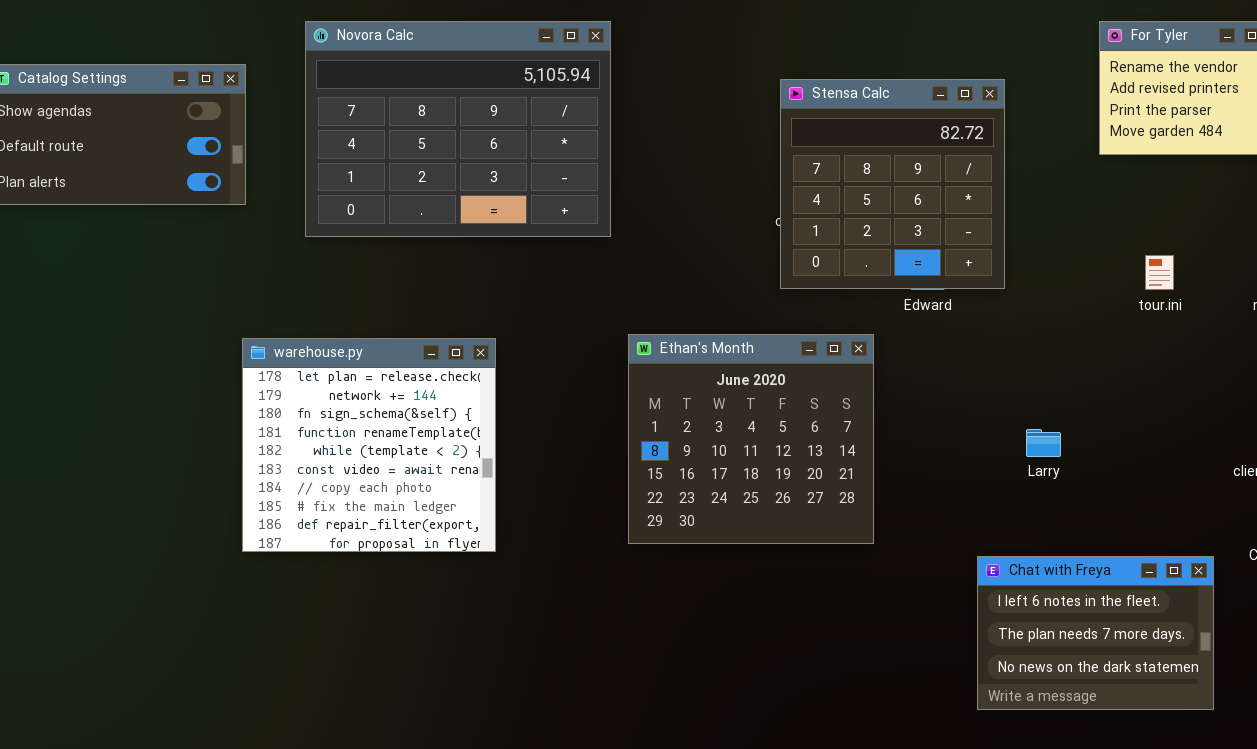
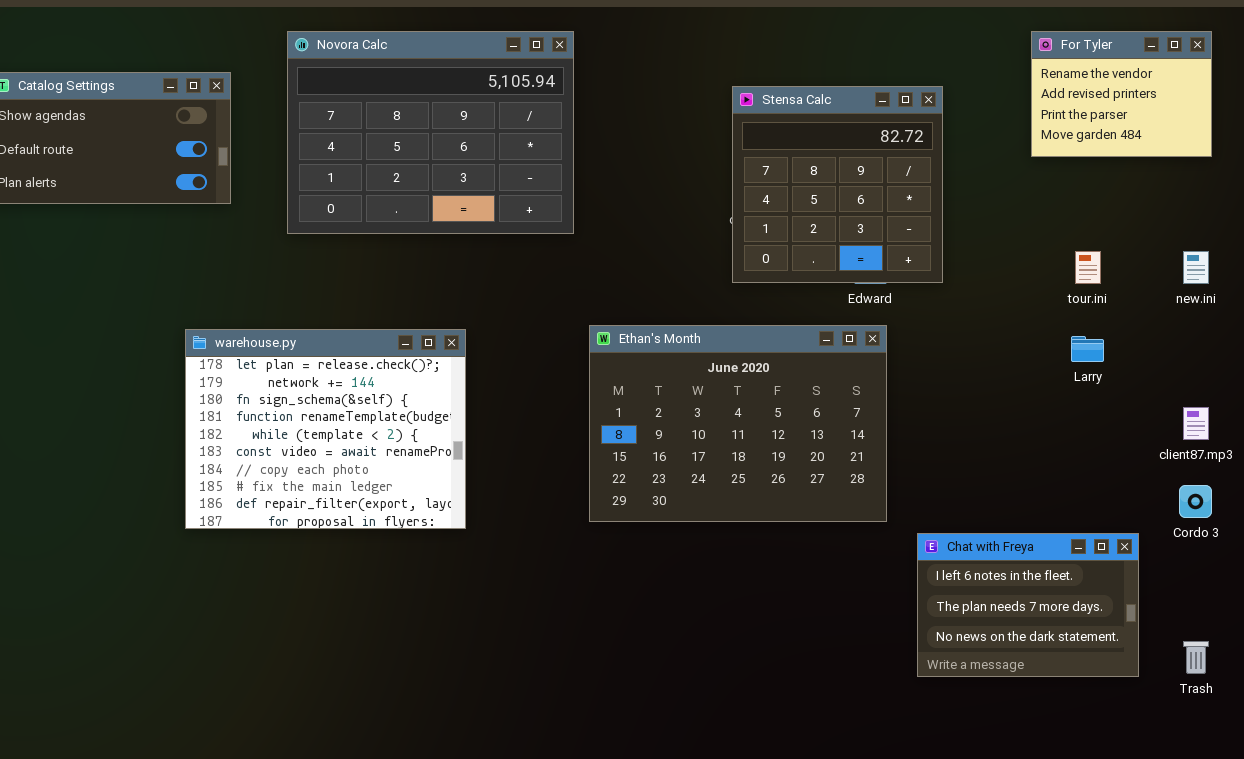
Ethan's Month: [628,334,874,544] -> [589,325,887,522], resized
warehouse.py: [242,338,496,552] -> [185,329,466,529], resized
Larry: [1026,429,1061,457] -> [1071,336,1104,362], moved

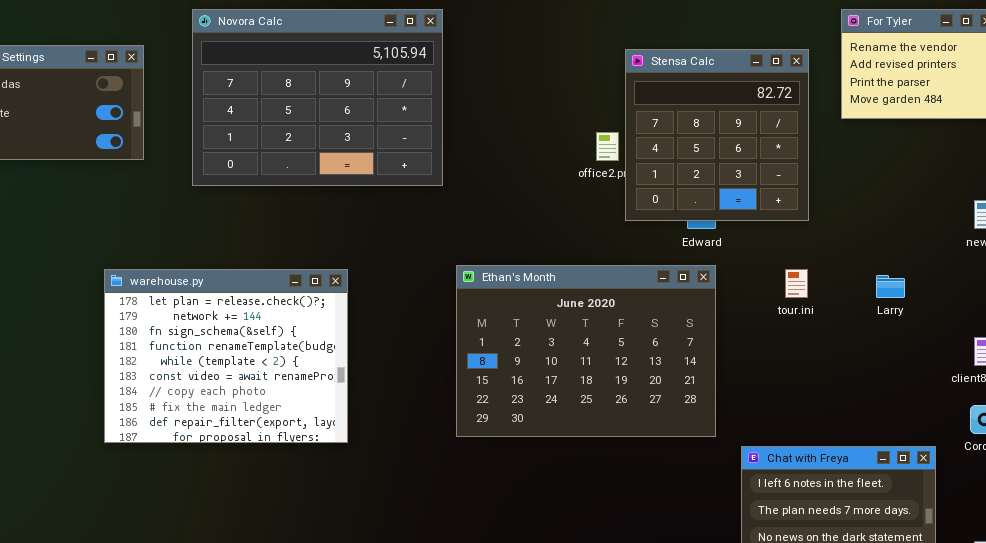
Stensa Calc: [732,86,943,283] -> [625,49,809,221], moved
tour.ini: [1075,251,1101,284] -> [785,269,808,298], moved

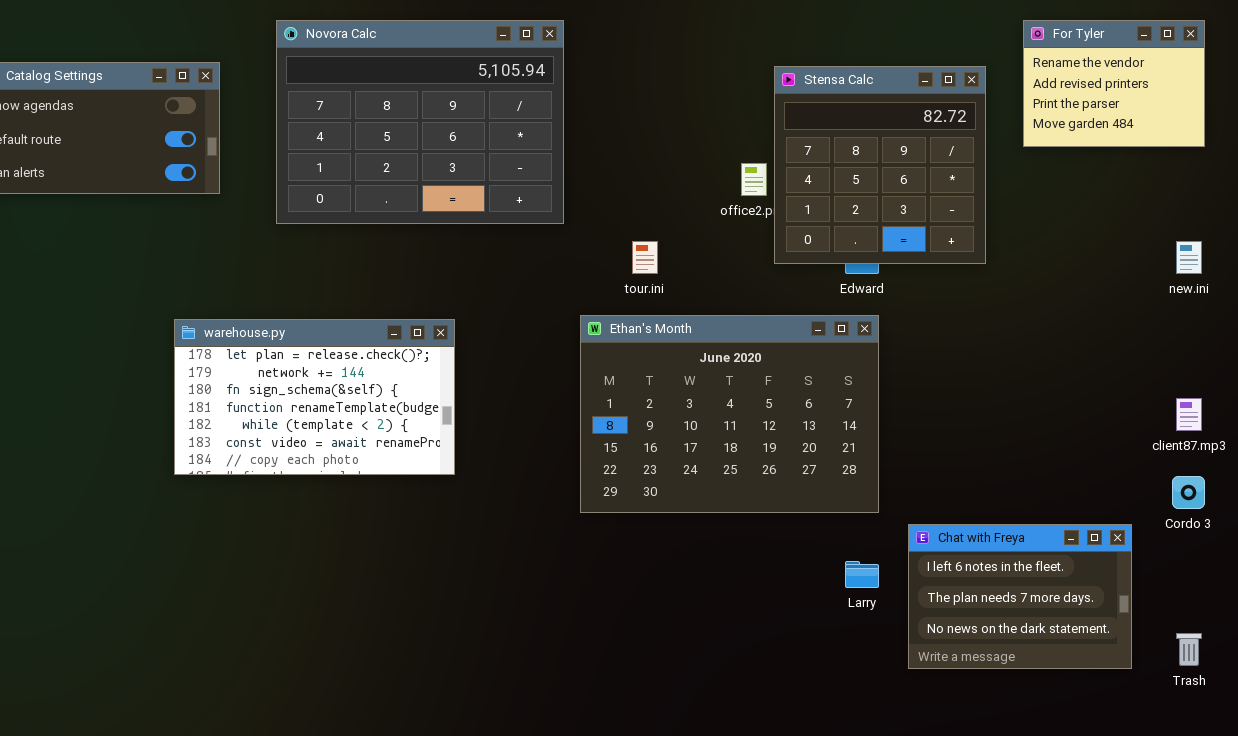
warehouse.py: [104,269,348,443] -> [174,319,455,475], resized
tour.ini: [785,269,808,298] -> [632,241,658,274], moved
Larry: [876,275,905,298] -> [845,561,879,588], moved

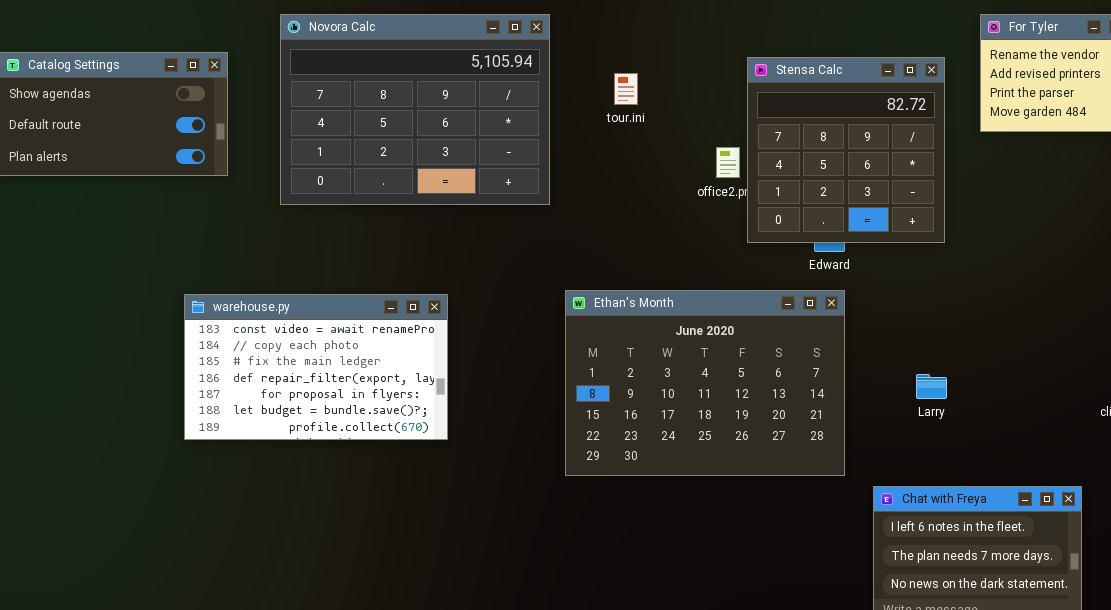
tour.ini: [632,241,658,274] -> [614,73,638,105], moved
warehouse.py: [174,319,455,475] -> [184,294,448,440], scrolled down 5 rows
Larry: [845,561,879,588] -> [916,374,947,399], moved

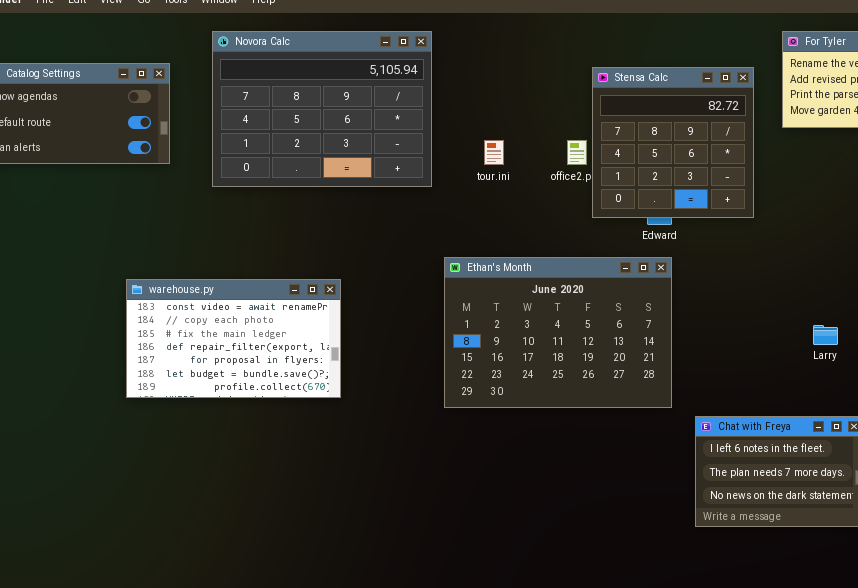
tour.ini: [614,73,638,105] -> [484,140,504,165], moved
warehouse.py: [184,294,448,440] -> [126,279,341,398], moved
Larry: [916,374,947,399] -> [813,325,838,345], moved

